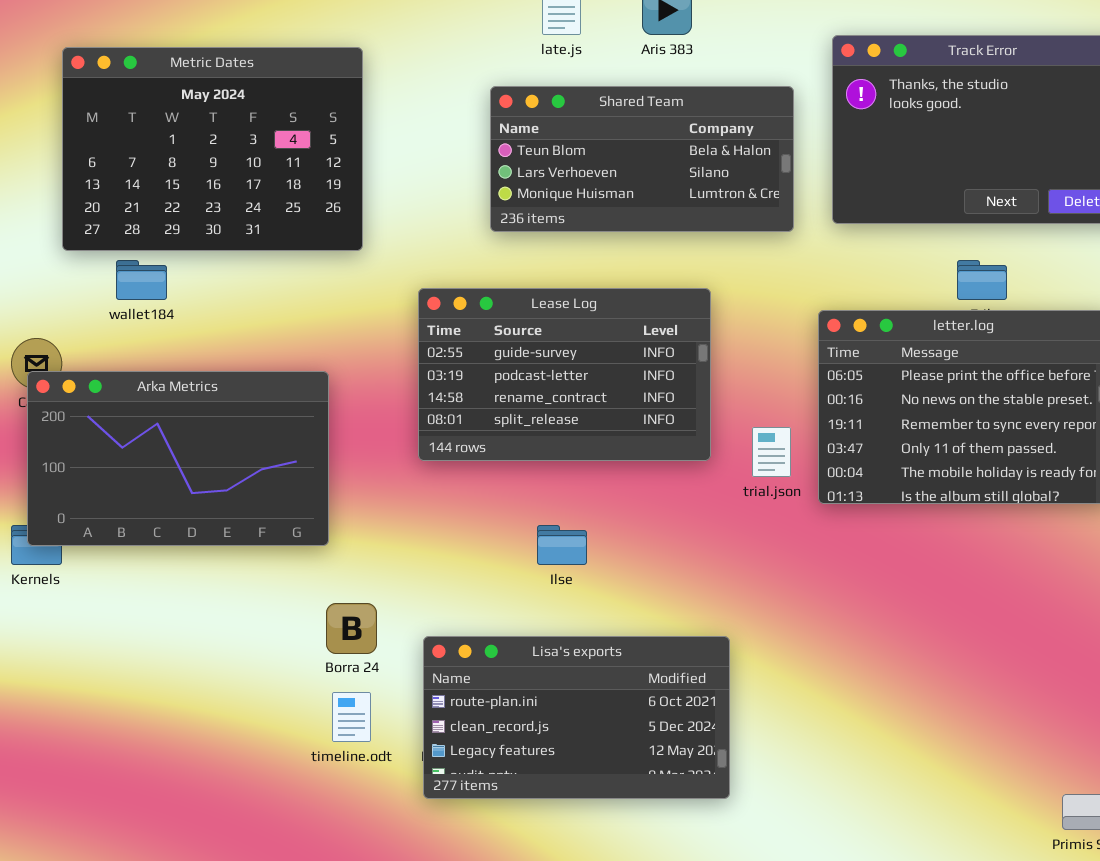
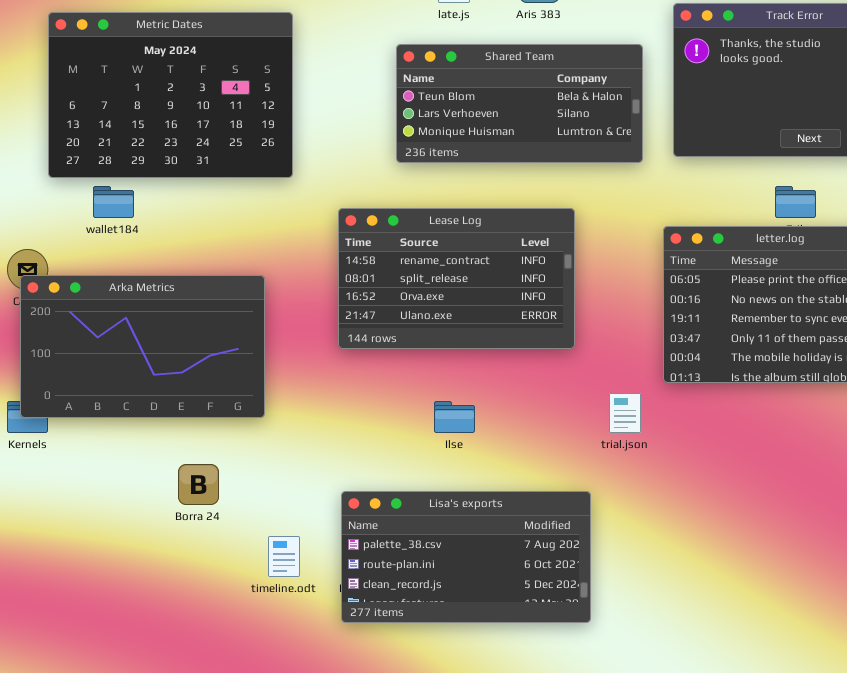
Lease Log: [418,288,711,461] -> [338,208,575,349], scrolled down 2 rows
trial.json: [752,427,791,477] -> [609,393,641,433], moved
Borra 24: [326,603,377,654] -> [178,464,219,505], moved
Lisa's exports: [423,636,730,799] -> [341,491,591,623], scrolled up 1 row

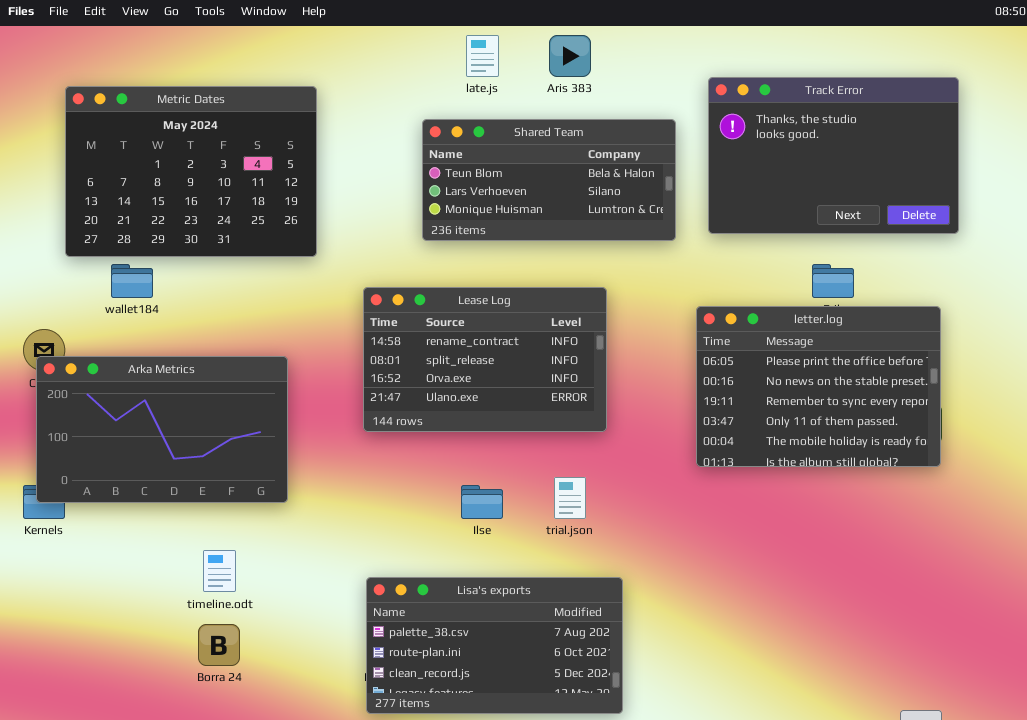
trial.json: [609,393,641,433] -> [554,477,586,519], moved
Borra 24: [178,464,219,505] -> [198,624,240,666], moved
timeline.odt: [268,536,300,577] -> [203,550,236,592], moved

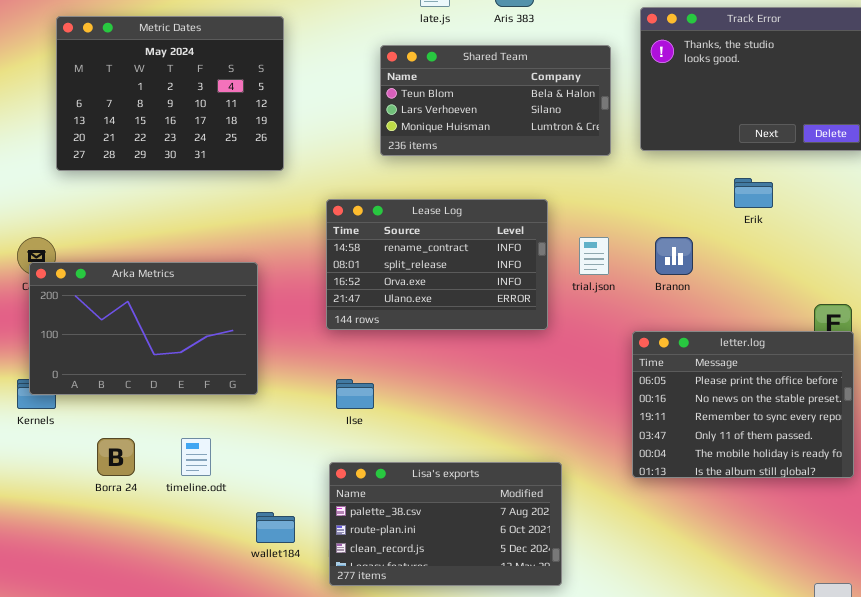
wallet184: [111,264,153,298] -> [256,512,295,543], moved
letter.log: [696,306,941,467] -> [632,331,854,478], moved
trial.json: [554,477,586,519] -> [579,237,609,275], moved
Ilse: [461,485,503,519] -> [336,379,374,409], moved
Borra 24: [198,624,240,666] -> [97,438,135,476], moved

